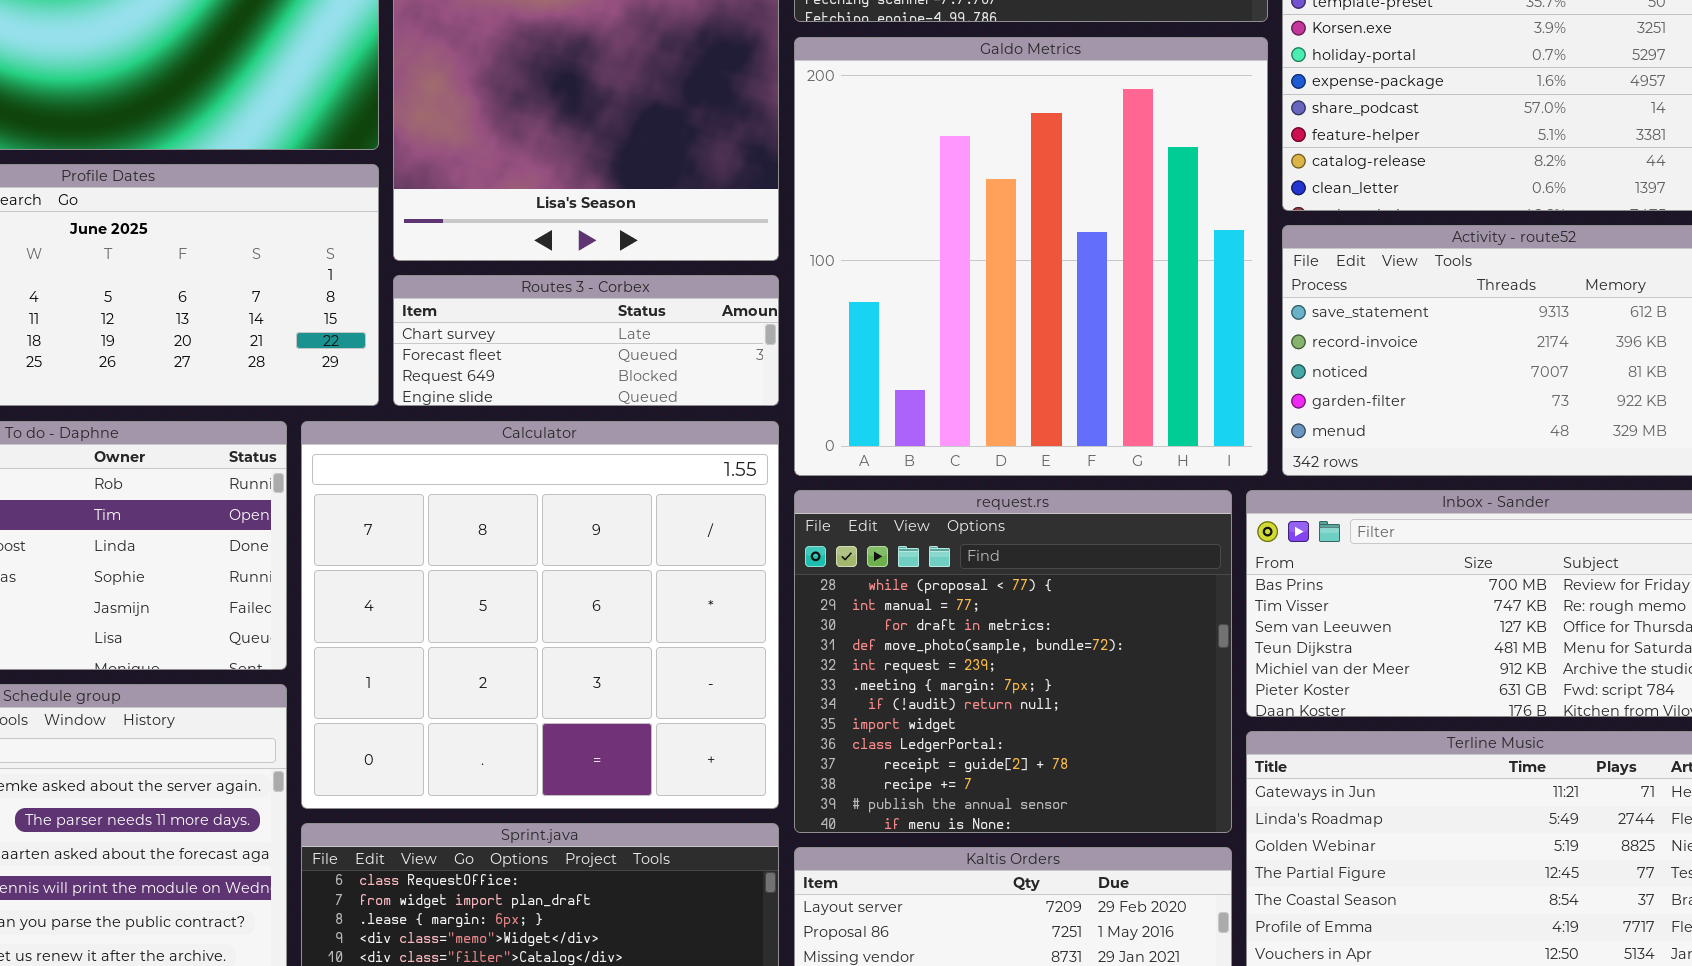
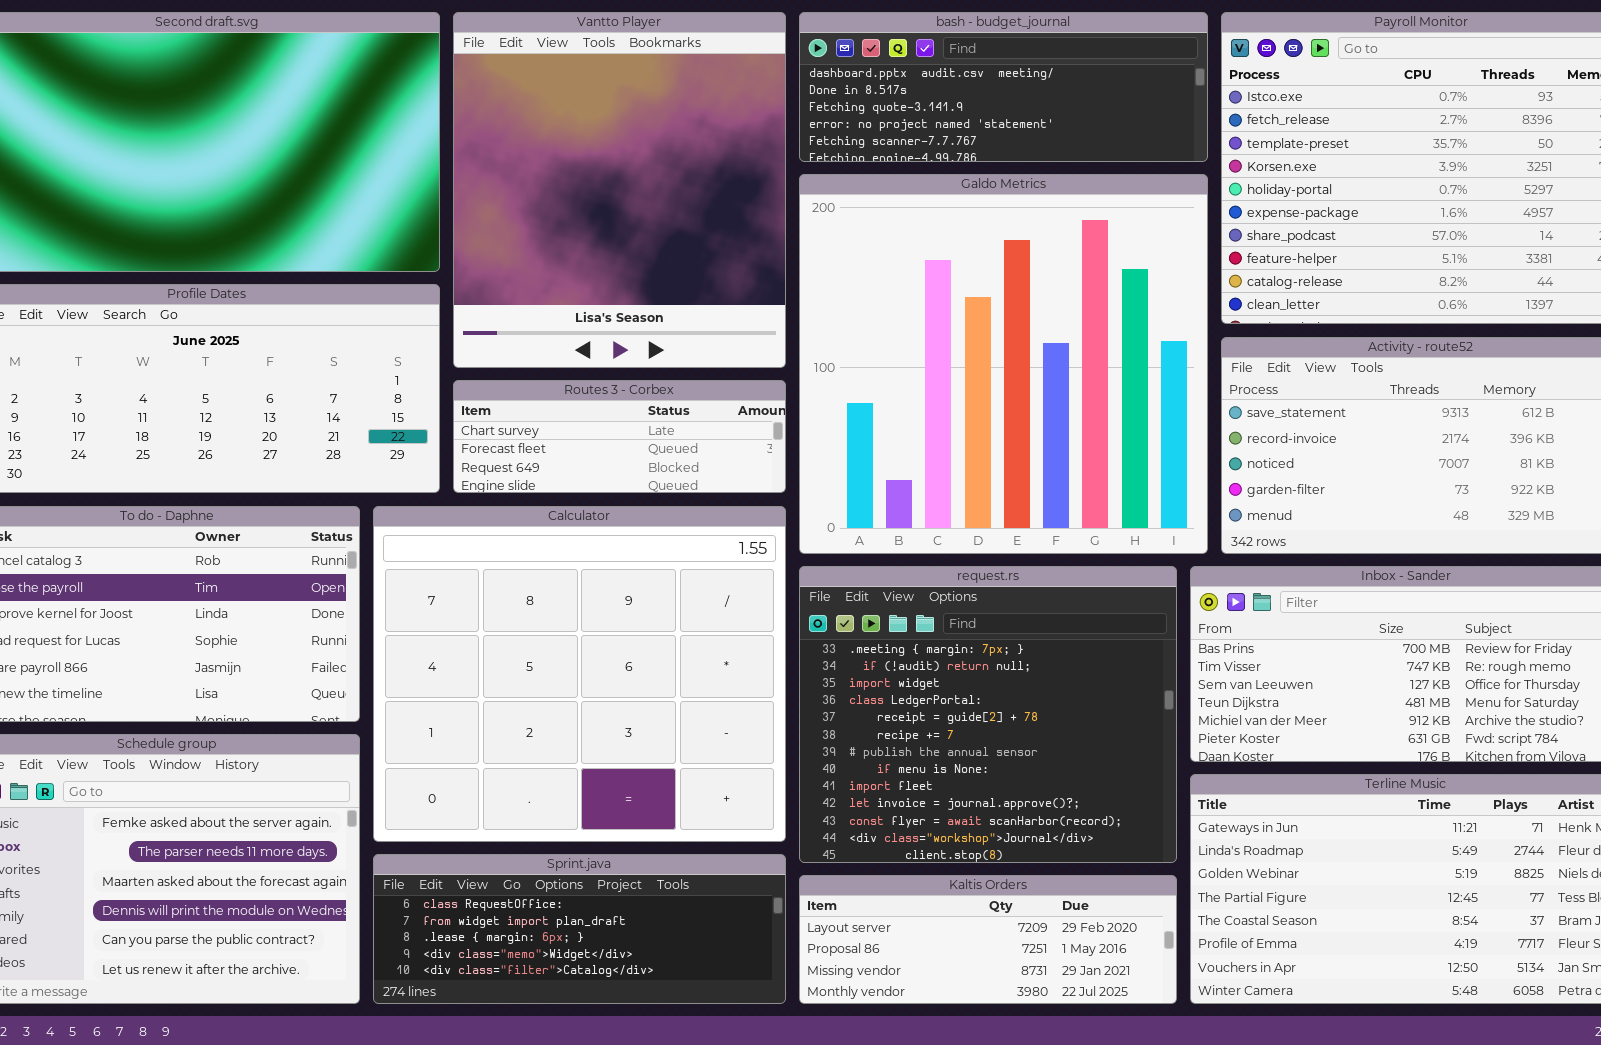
request.rs: [794,490,1232,833] -> [799,566,1177,863], scrolled down 5 rows

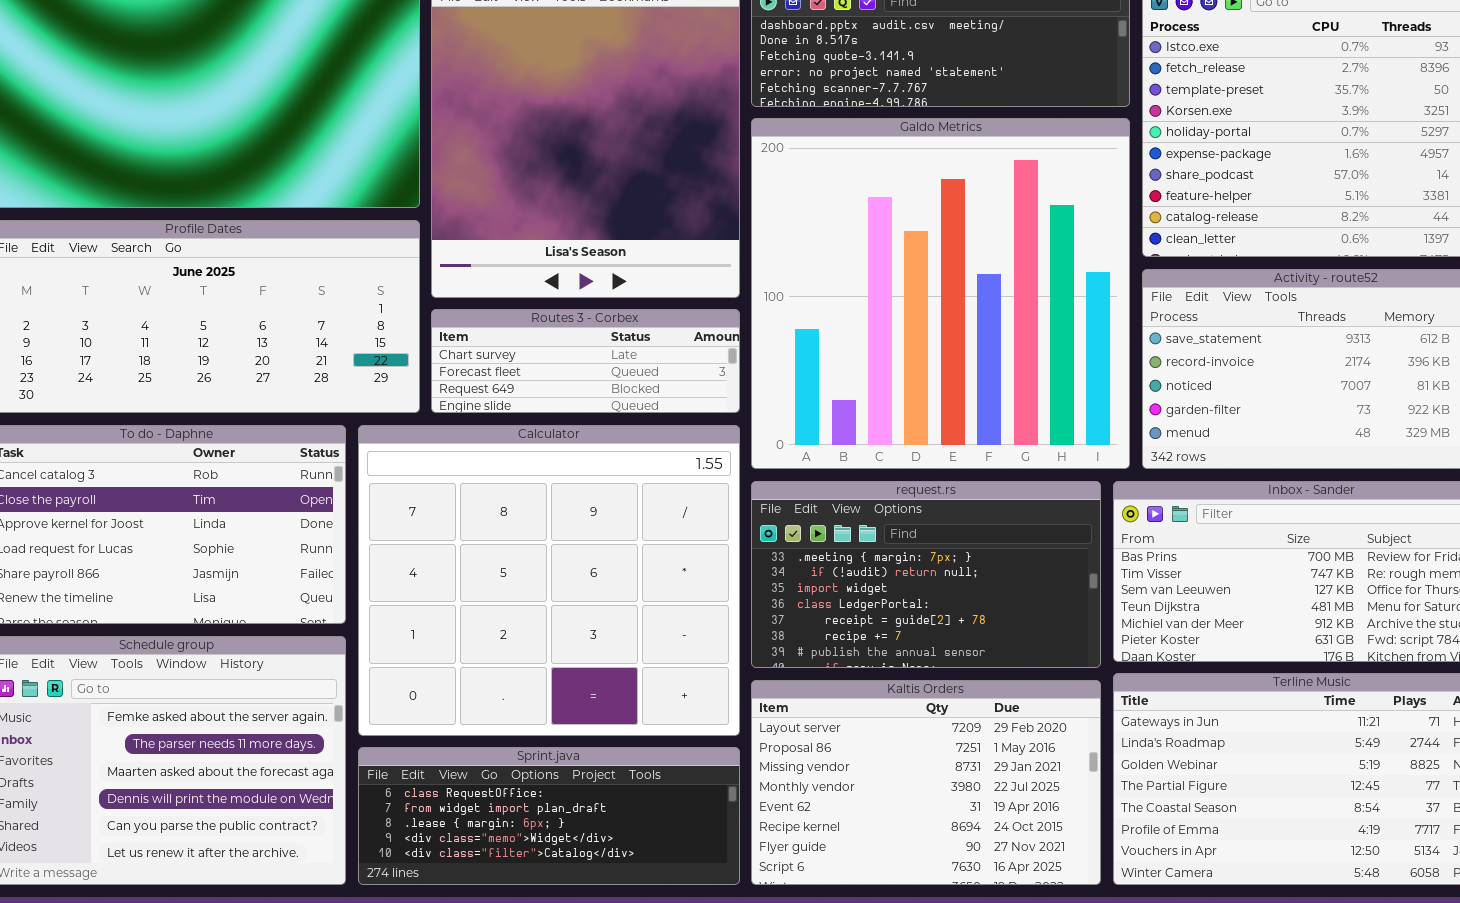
request.rs: [799,566,1177,863] -> [751,481,1101,668], resized
Kaltis Orders: [799,875,1177,1004] -> [751,680,1101,885], resized

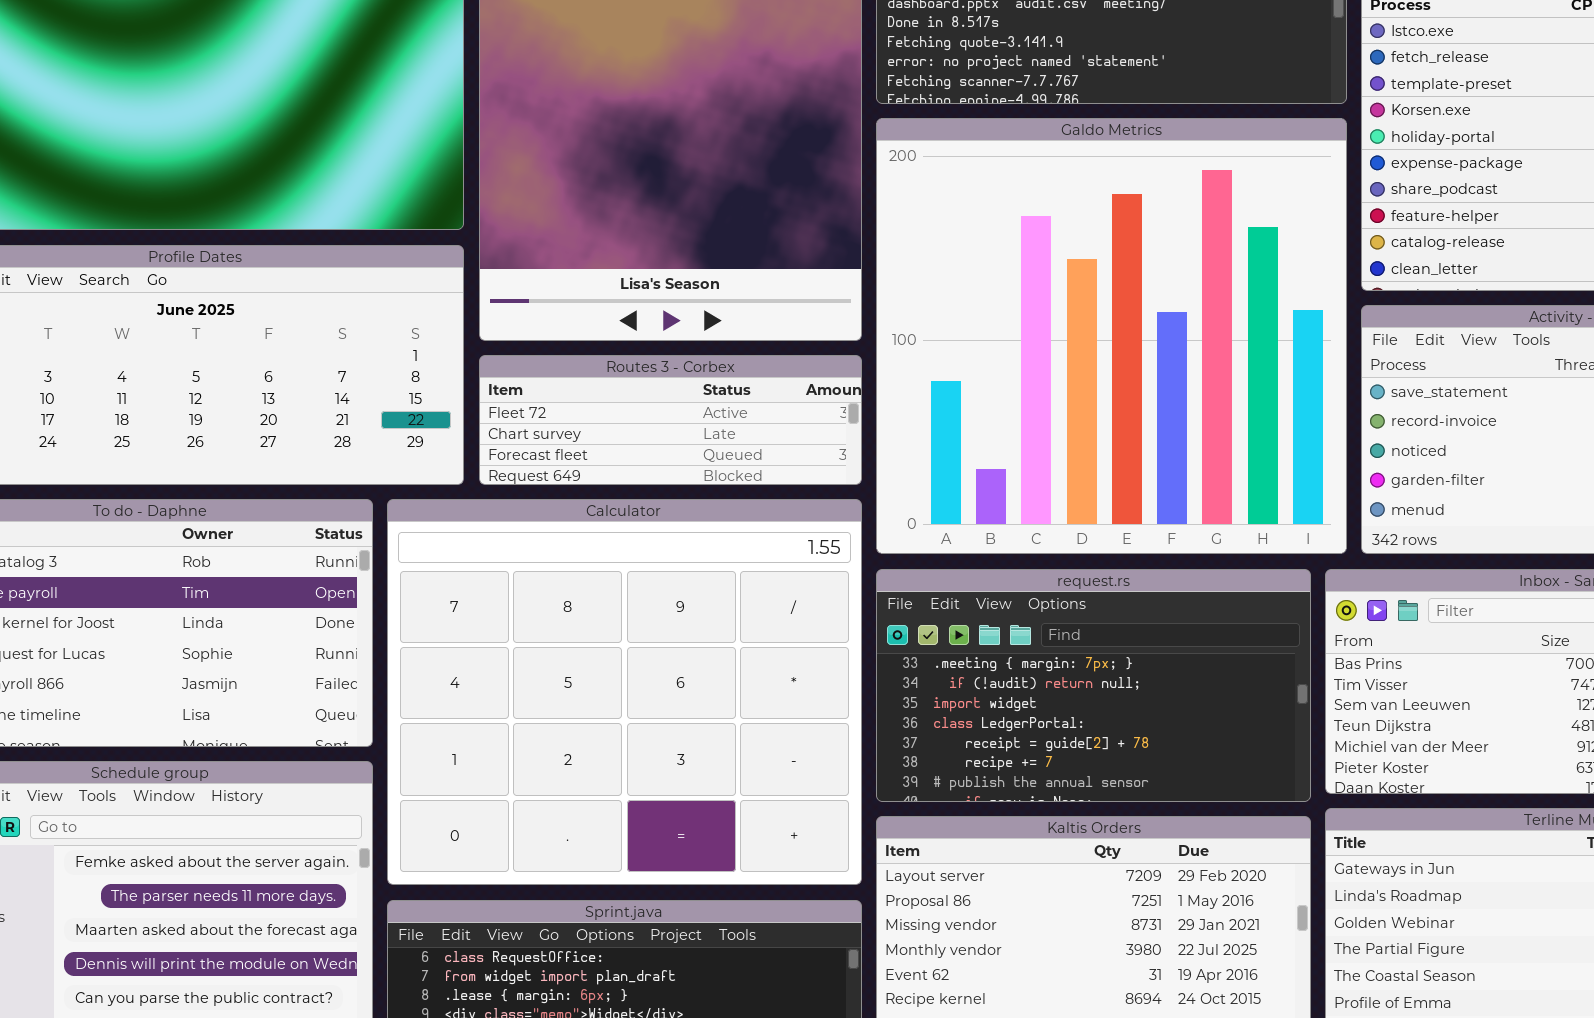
Routes 3 - Corbex: [431,309,740,413] -> [479,355,862,485], scrolled up 1 row

